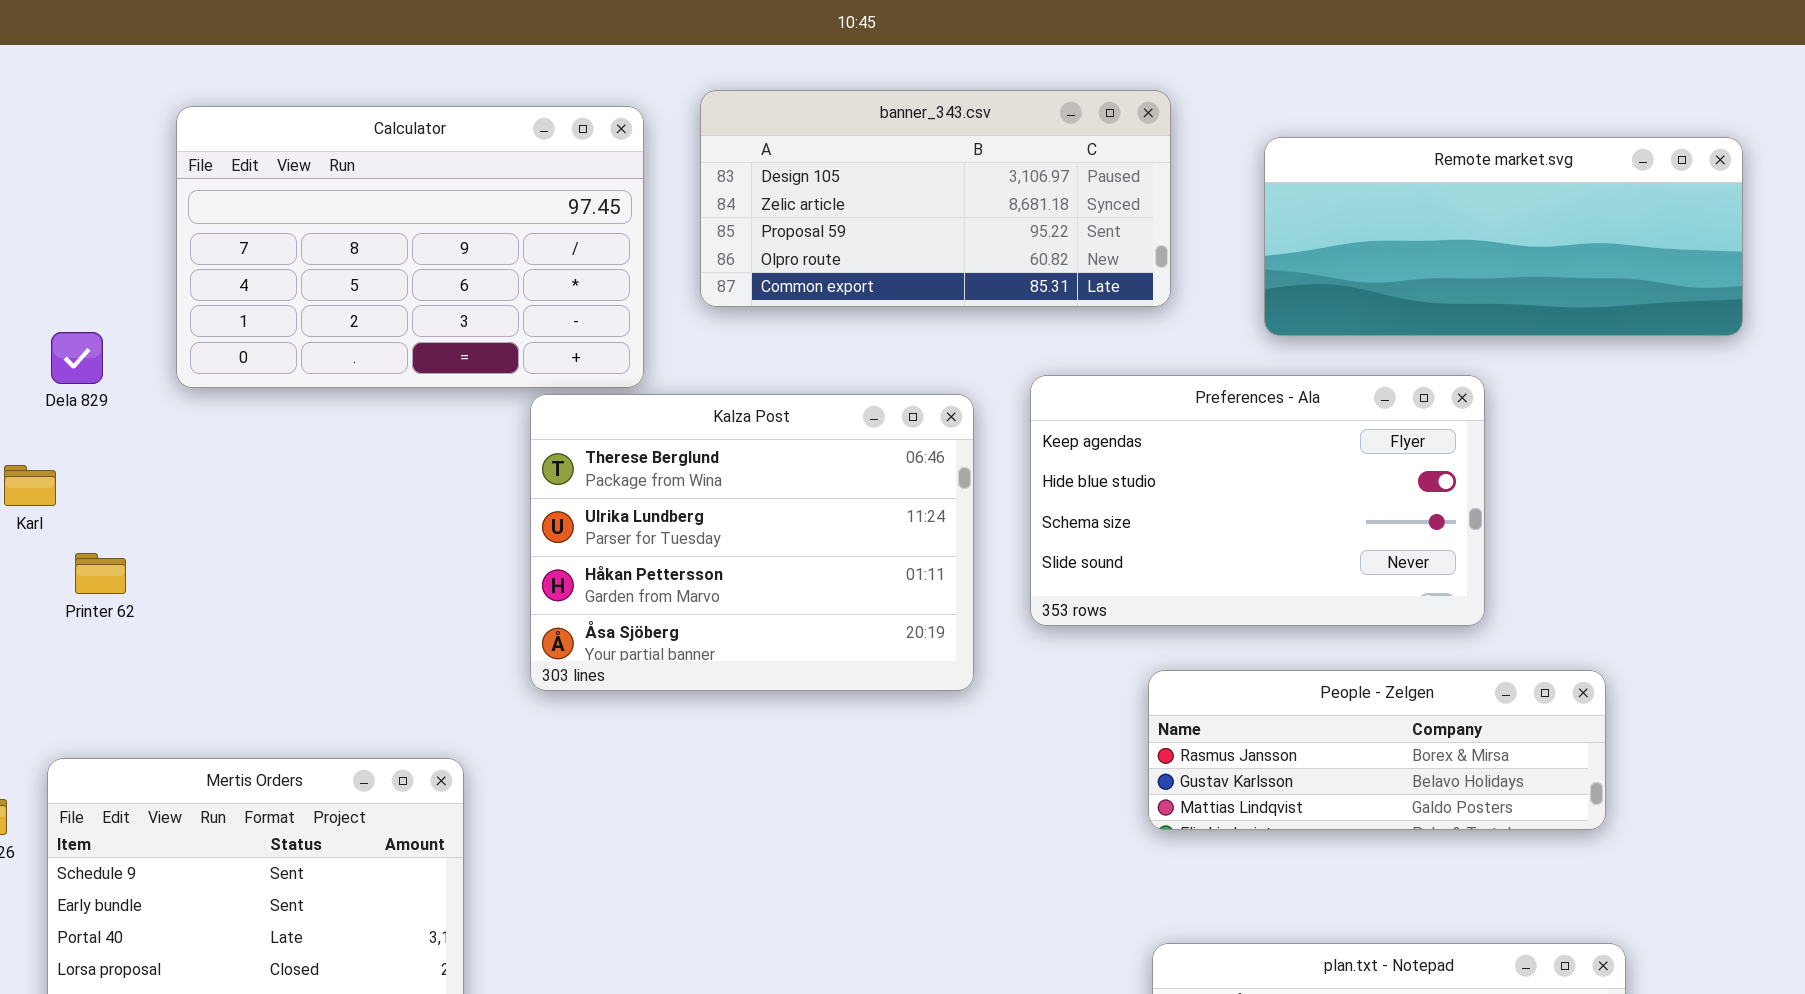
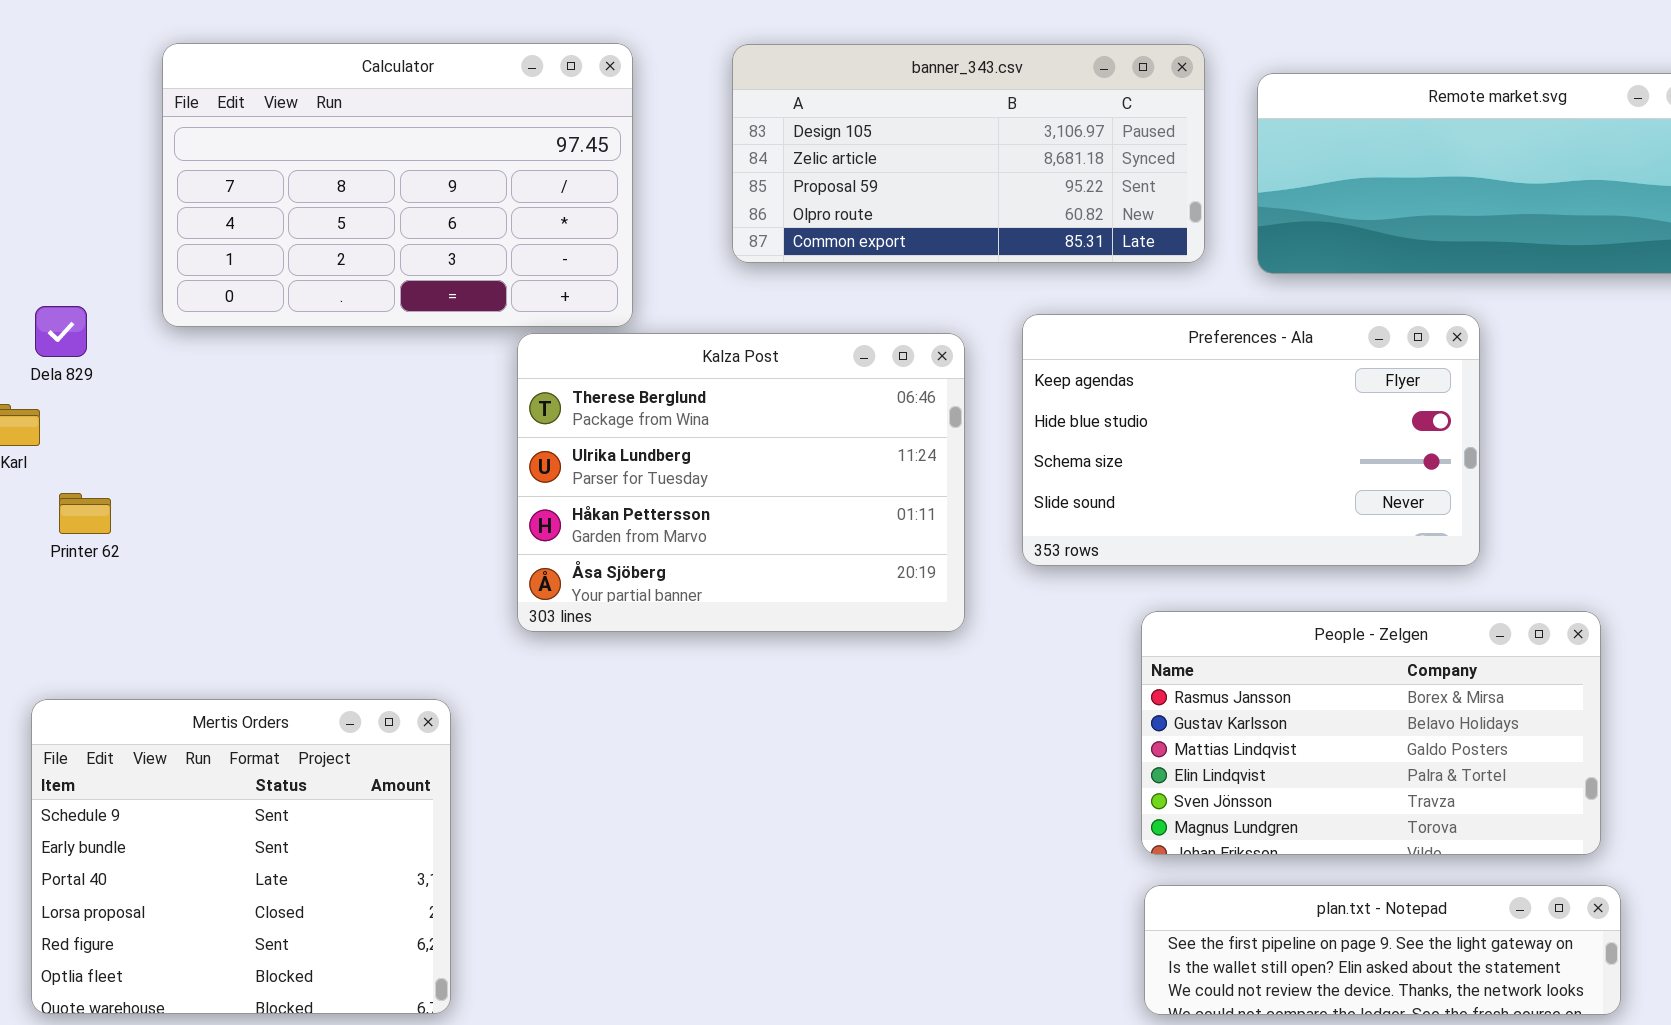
banner_343.csv: [700,90,1171,307] -> [732,44,1205,263], moved
Dela 829: [51,332,103,384] -> [35,306,87,357], moved
People - Zelgen: [1148,670,1606,830] -> [1141,611,1601,855], resized

